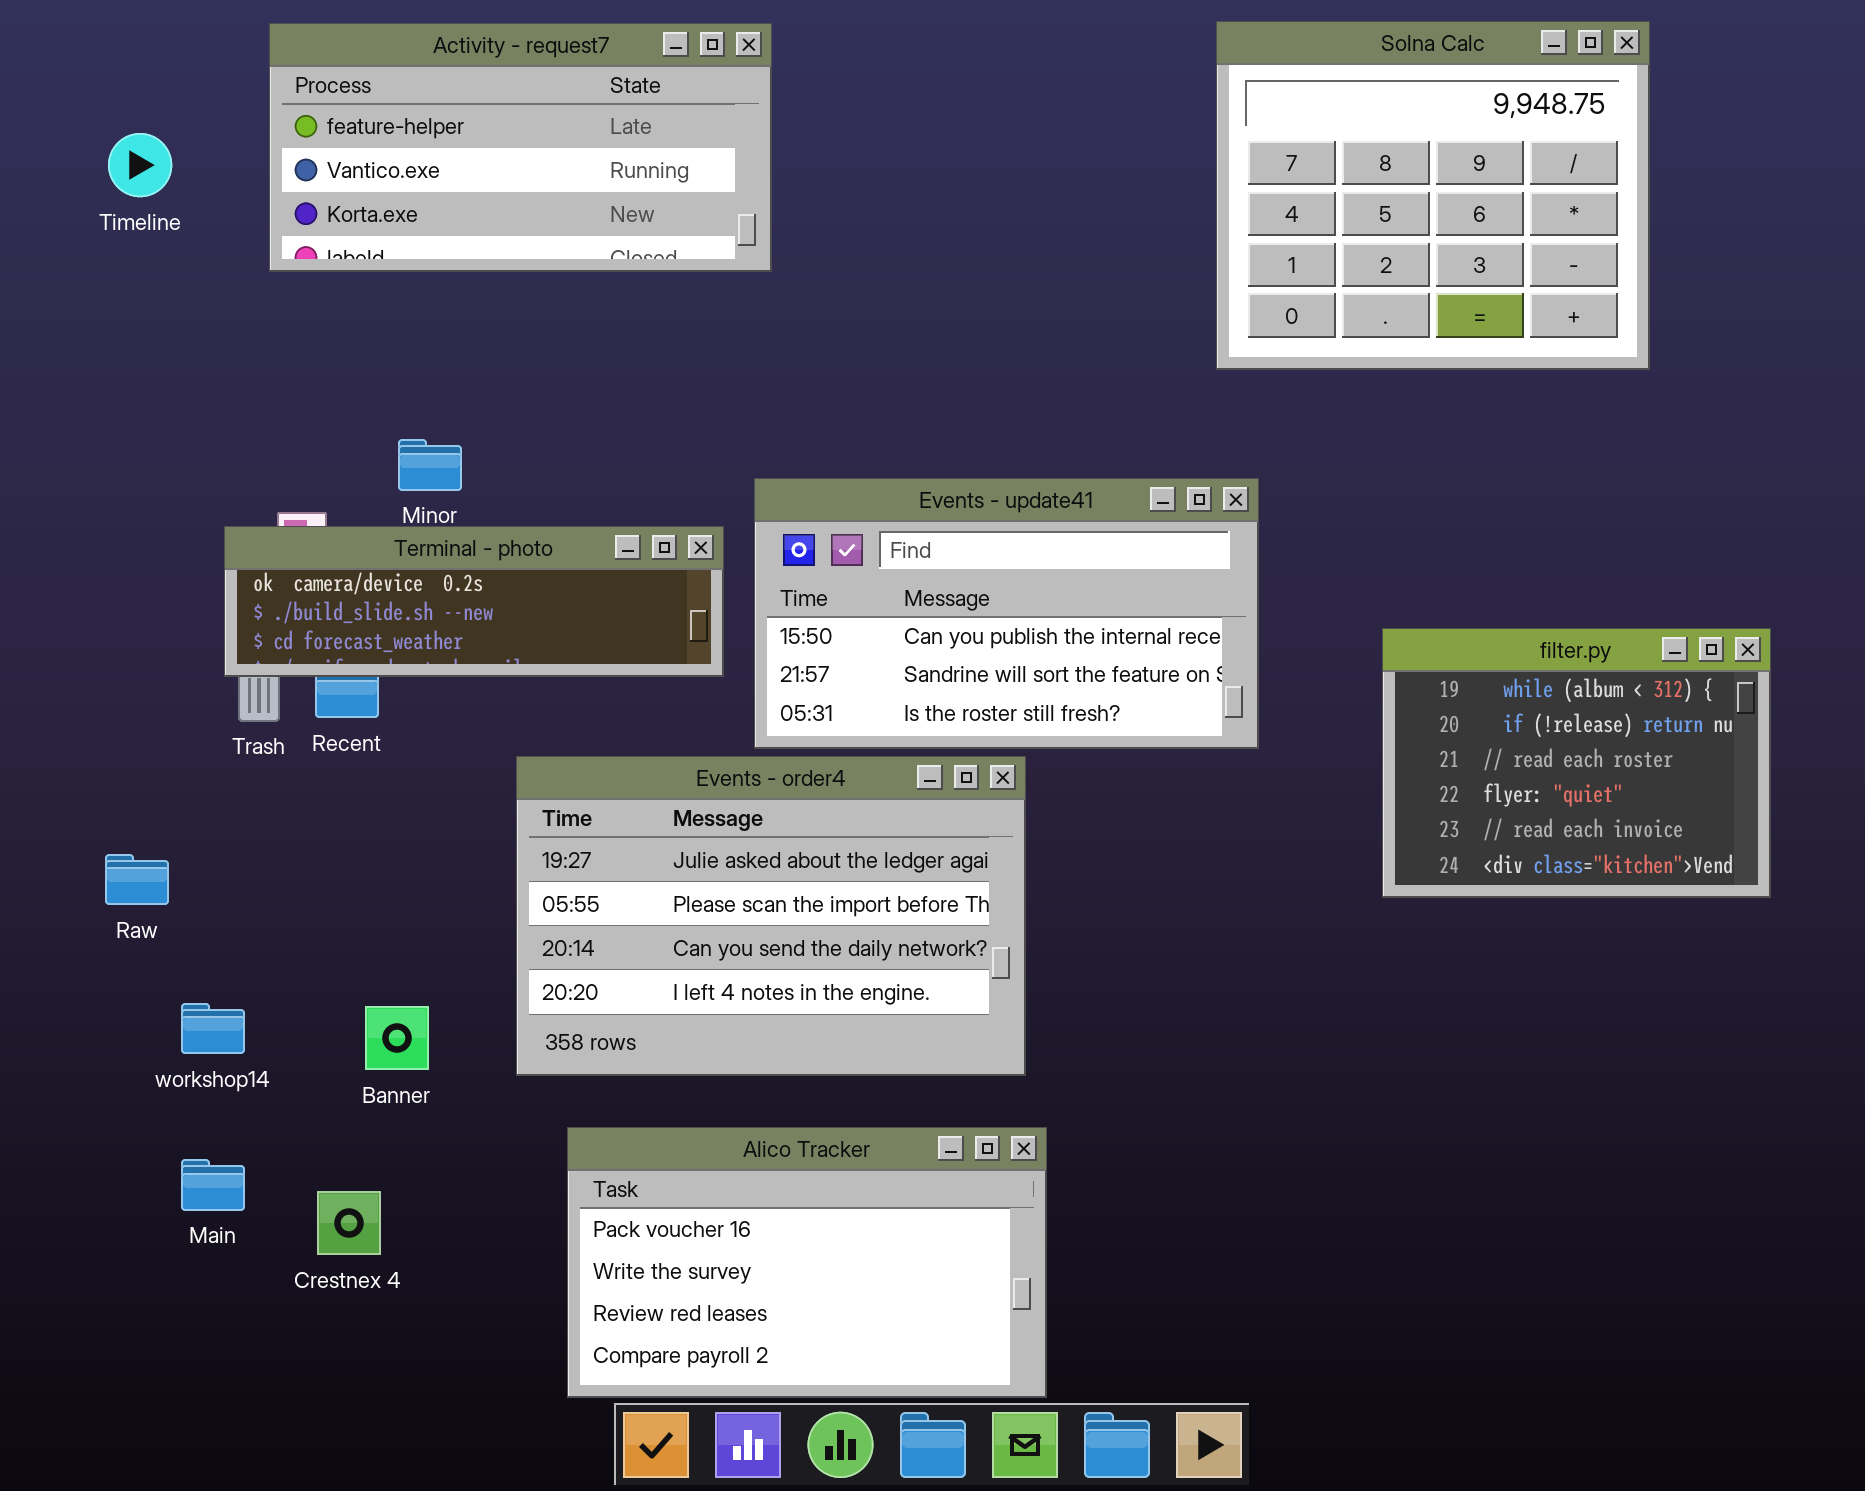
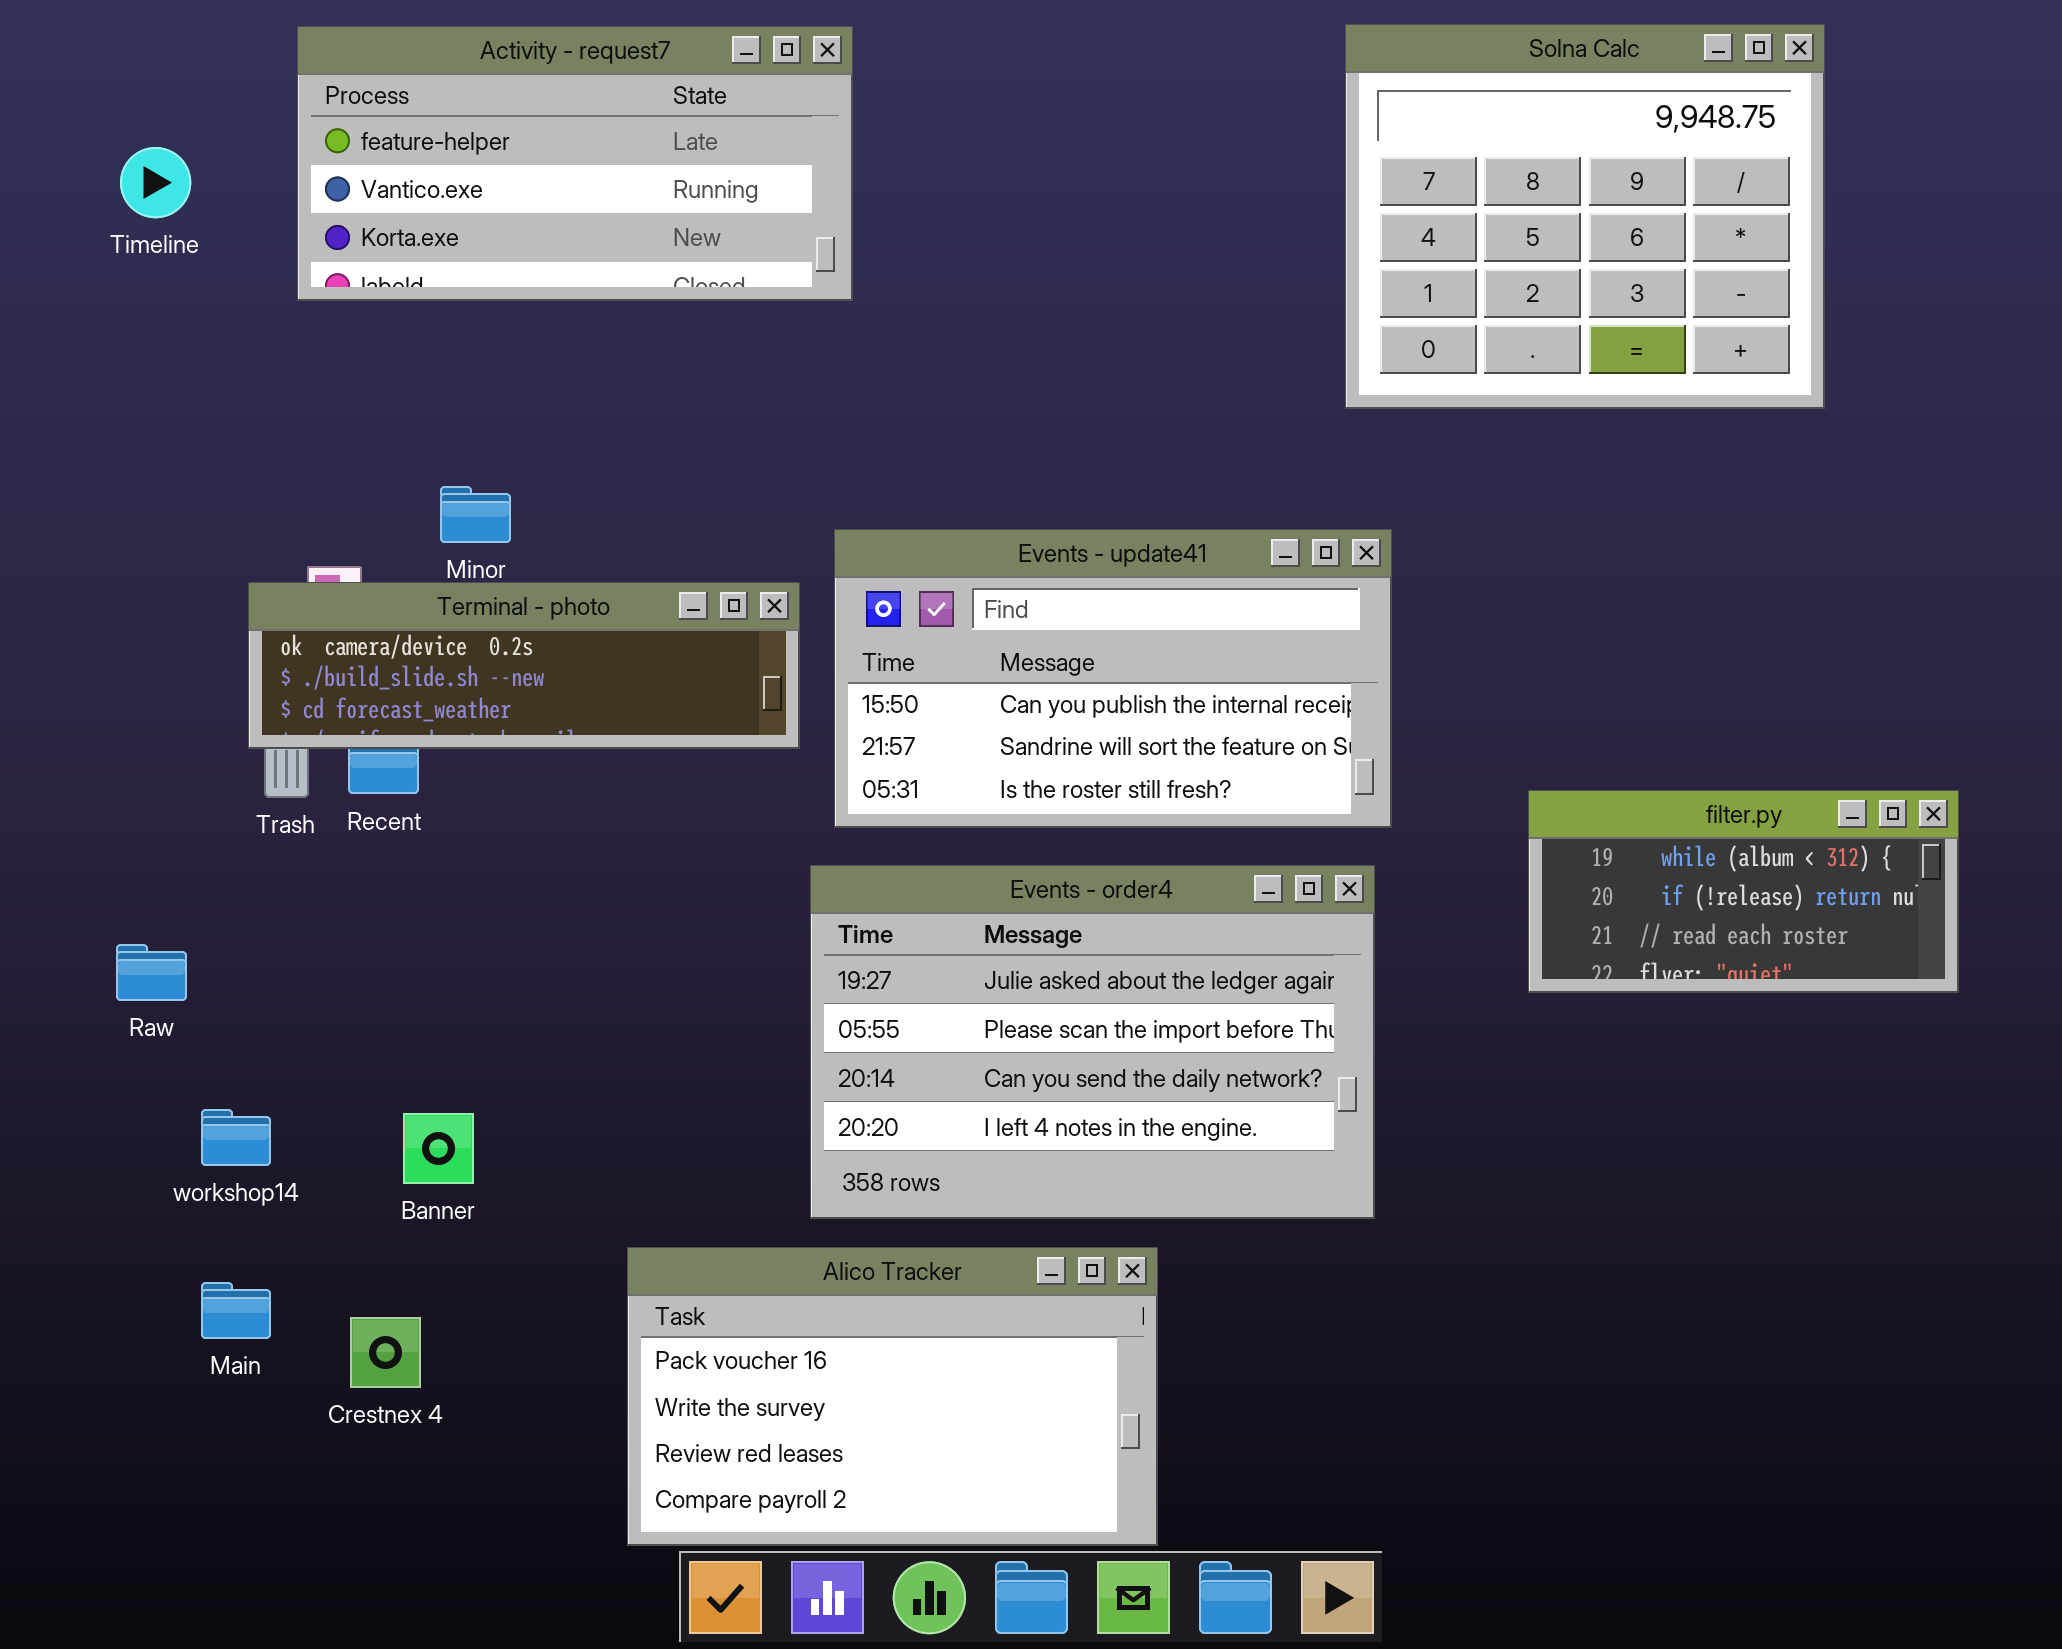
filter.py: [1382,628,1771,898] -> [1528,790,1959,993], resized
Events - order4: [516,756,1026,1076] -> [810,865,1375,1219], moved

